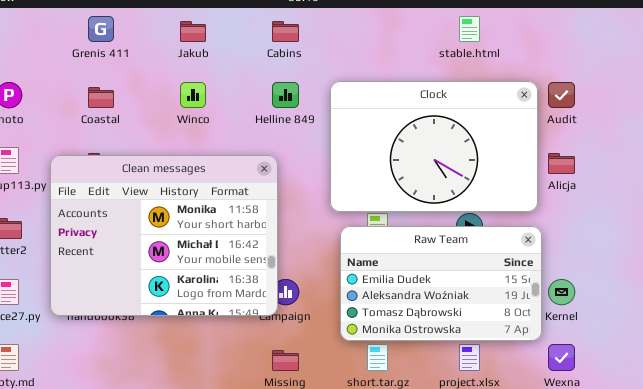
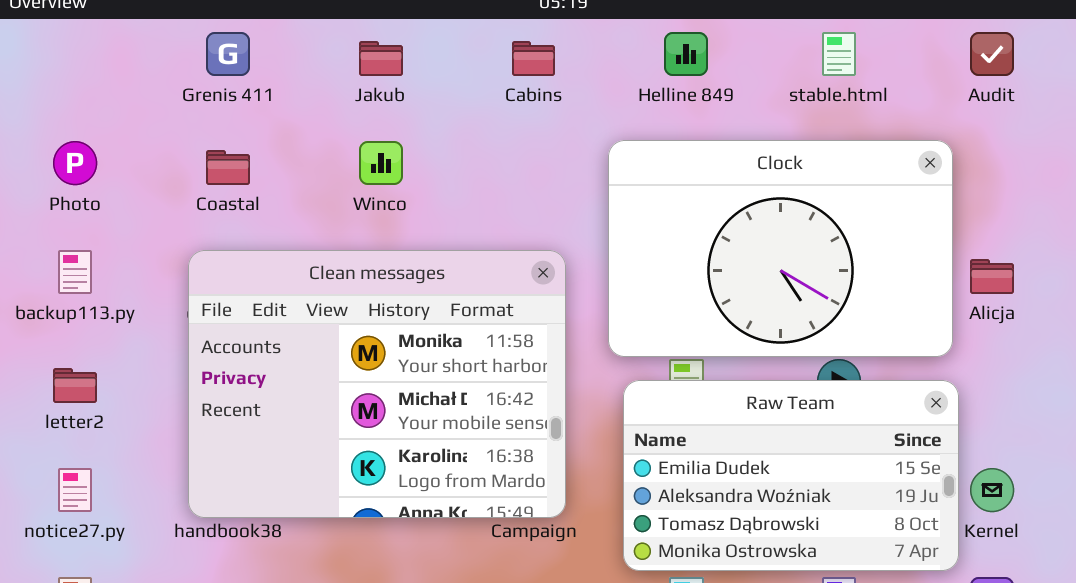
Helline 849: [272,82,299,108] -> [664,32,708,76], moved
Audit: [548,82,575,108] -> [970,32,1014,76], moved
Clean messages: [50,155,278,316] -> [188,250,566,518], moved

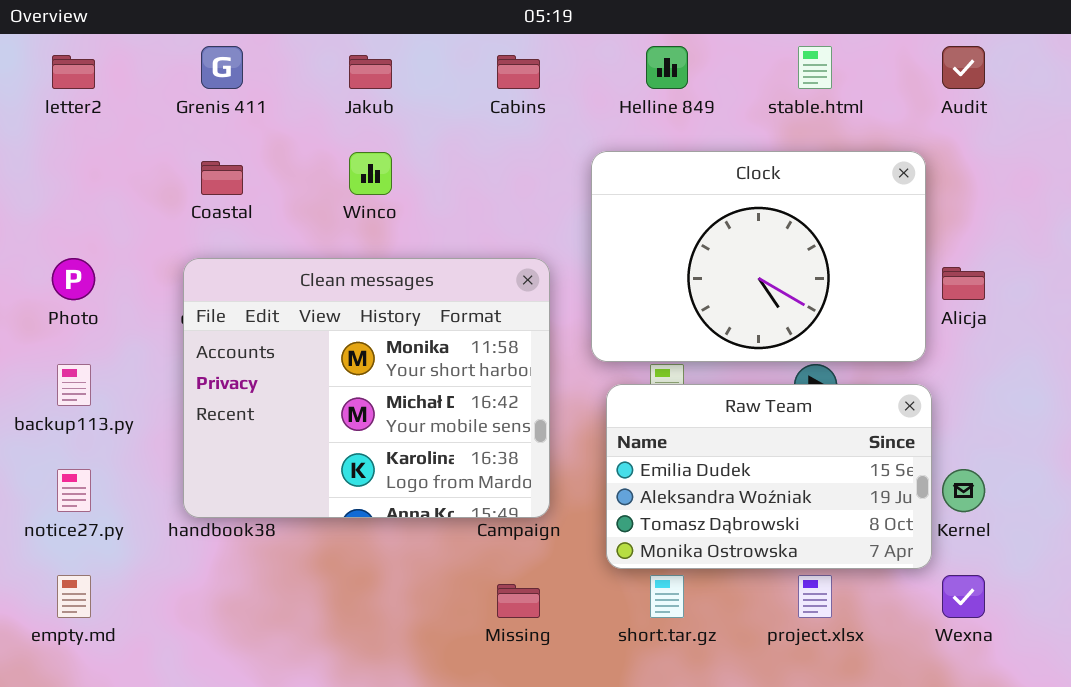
Photo: [53,141,97,185] -> [52,258,95,300], moved
backup113.py: [58,250,92,294] -> [57,364,91,406], moved
letter2: [53,368,97,403] -> [52,55,95,89], moved

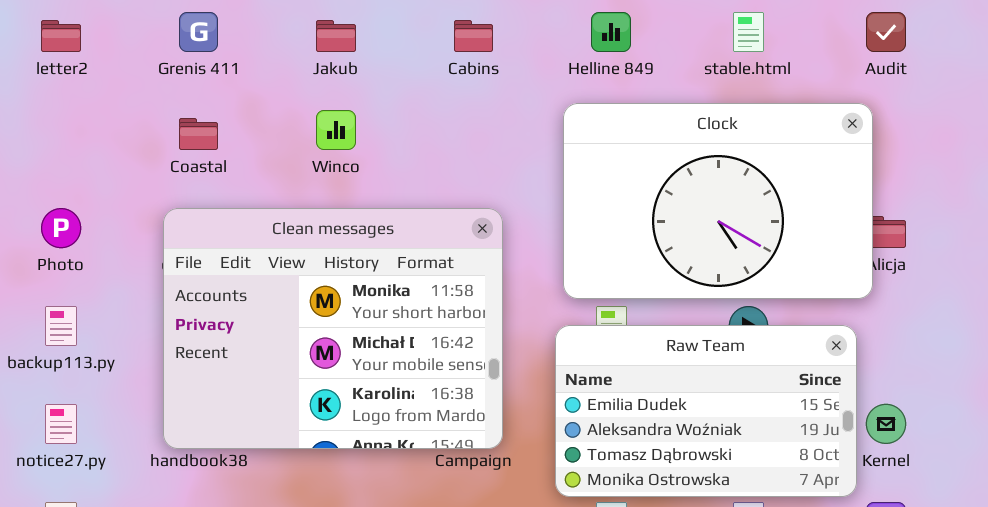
Clock: [591,151,926,362] -> [563,103,873,299], moved

